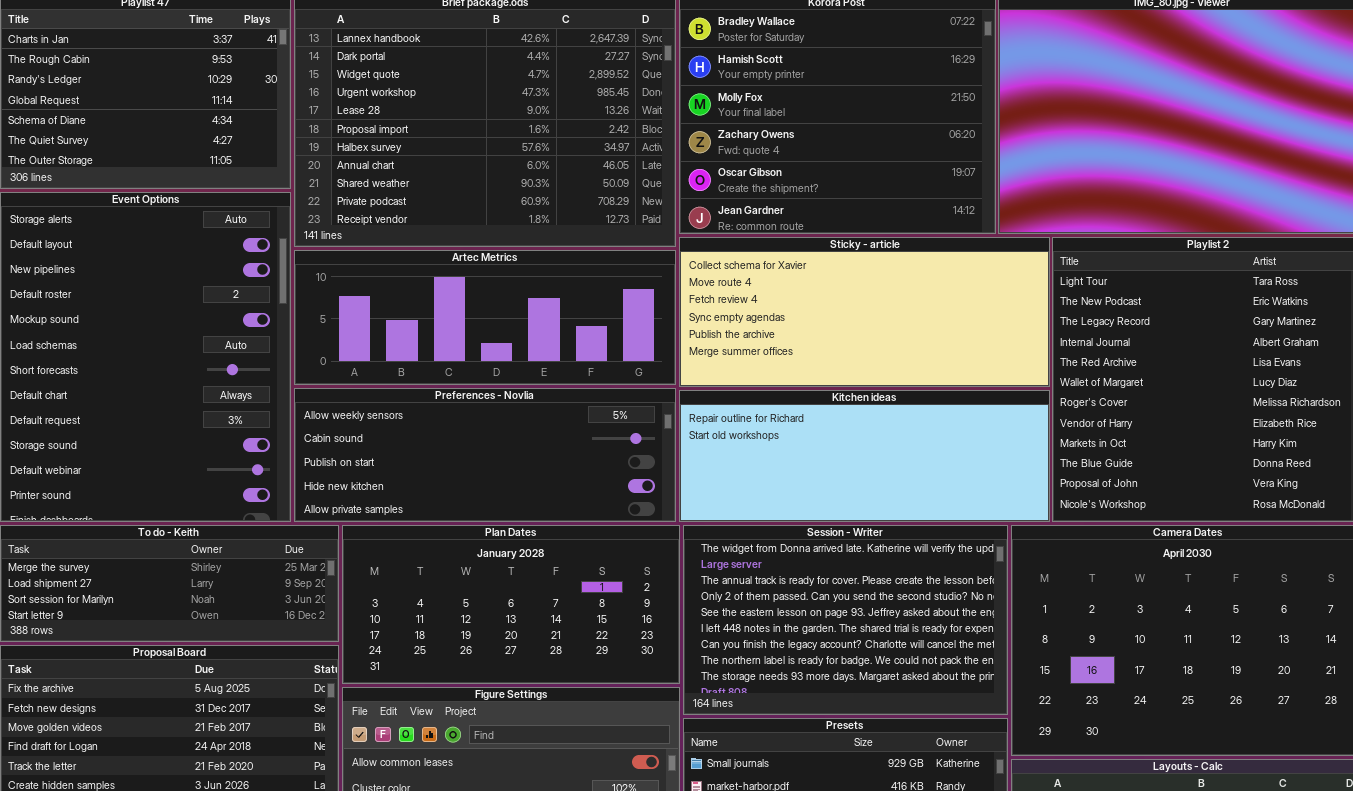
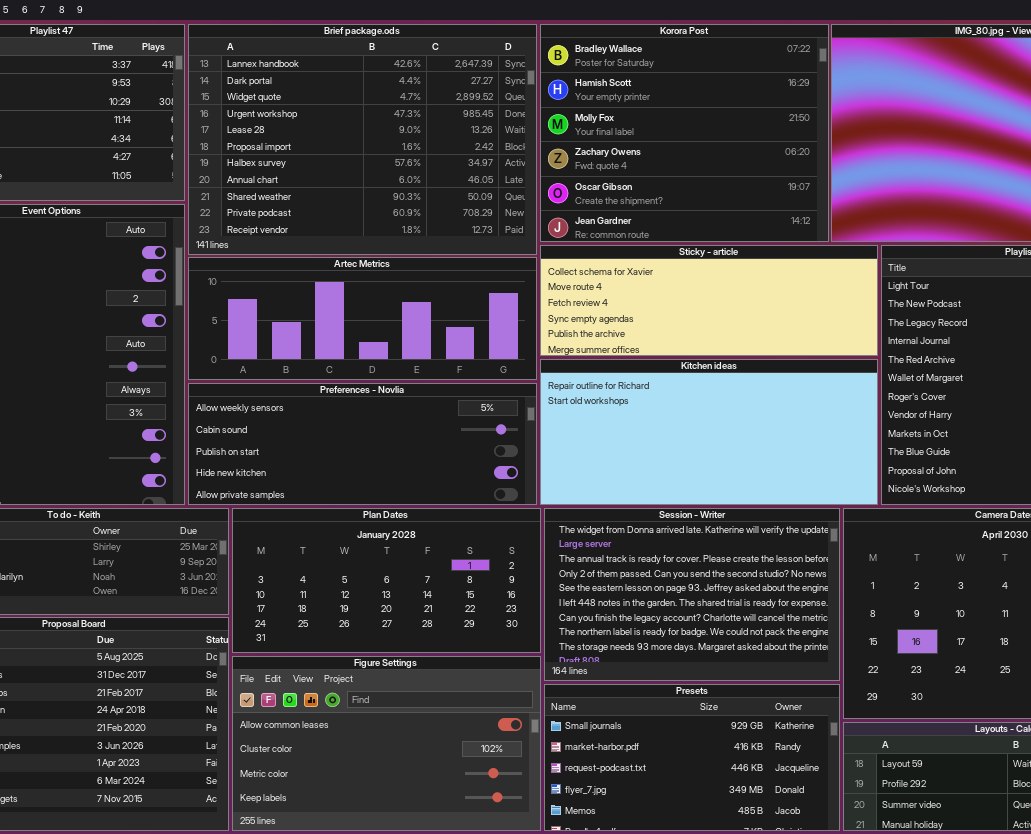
Sticky - article: [679,237,1050,387] -> [540,245,878,356], resized
Kitchen ideas: [679,390,1050,522] -> [540,359,878,505], resized

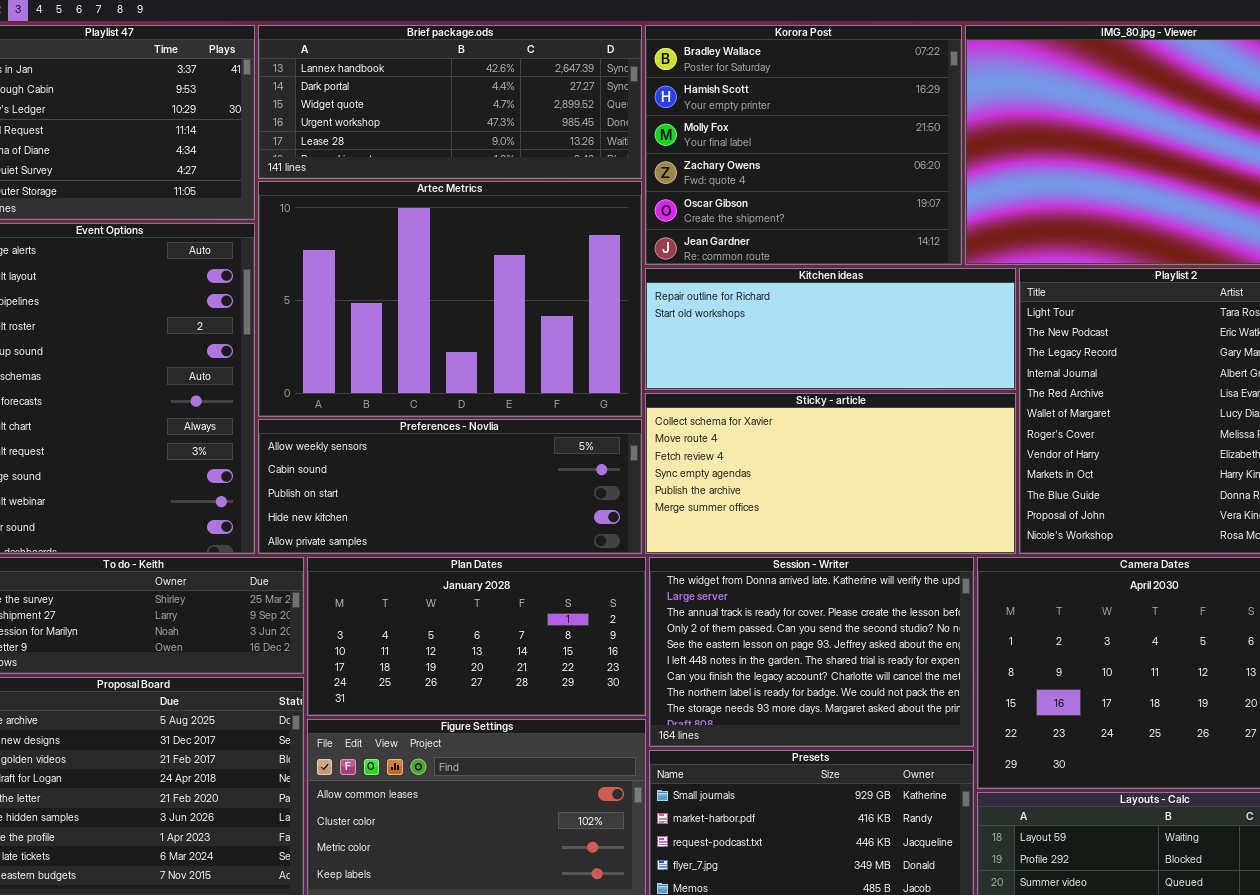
Brief package.ods: [188,24,537,255] -> [258,25,642,179], resized
Sticky - article: [540,245,878,356] -> [645,393,1016,554], moved, resized
Artec Metrics: [188,257,537,380] -> [258,181,642,417], resized
Kitchen ideas: [540,359,878,505] -> [645,268,1016,390], moved, resized

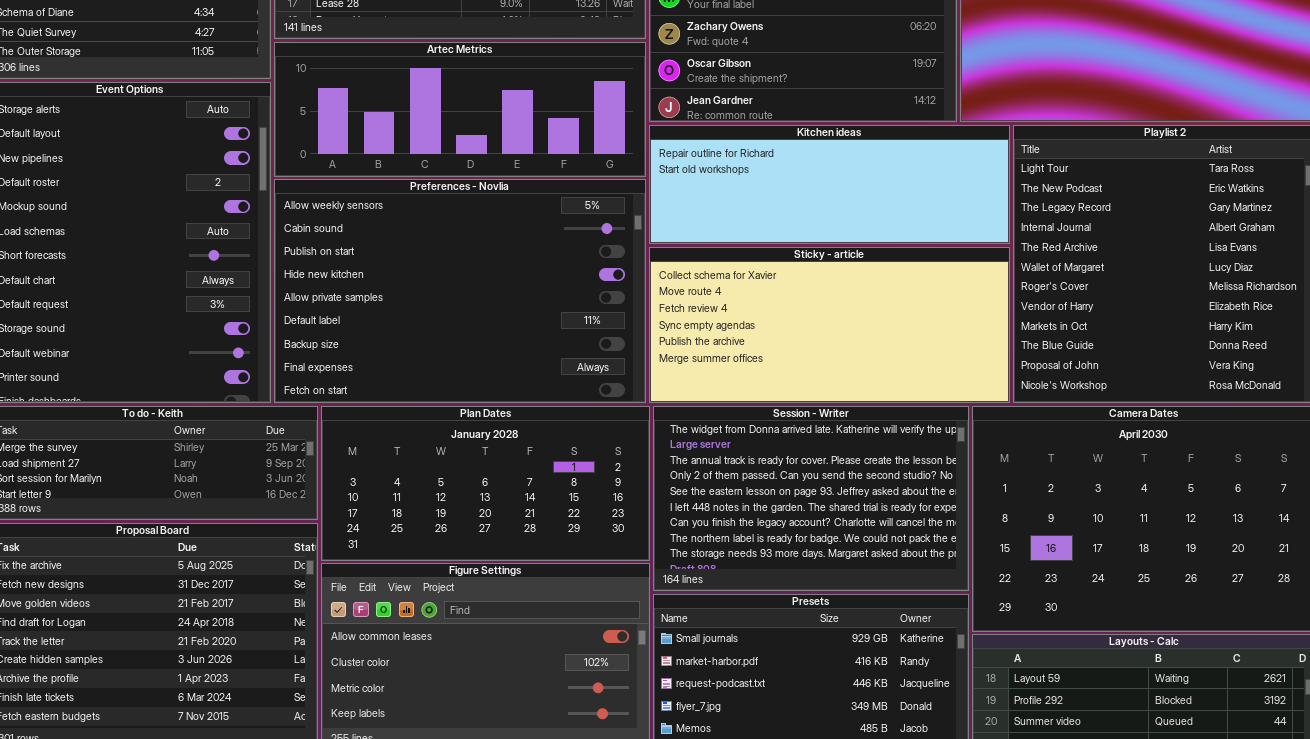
Artec Metrics: [258,181,642,417] -> [274,42,646,177], resized
Preferences - Novlia: [258,419,642,554] -> [274,179,646,403], resized

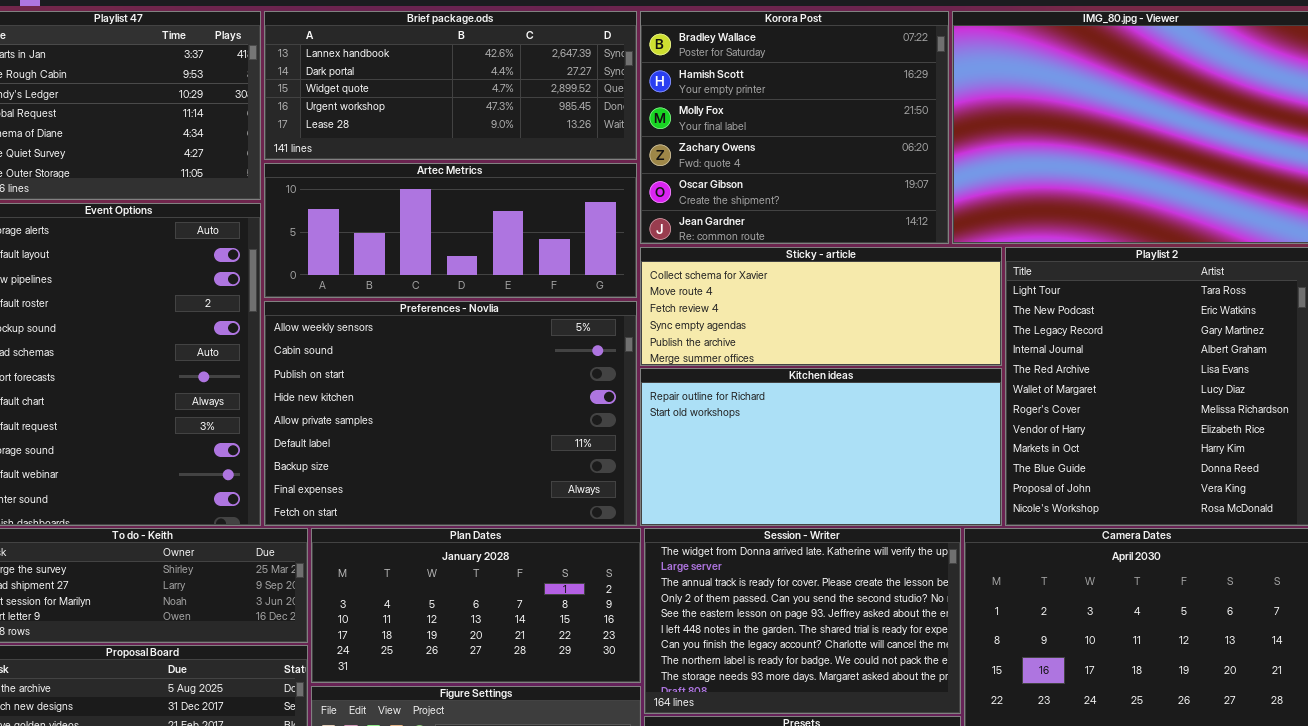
Kitchen ideas: [649,125,1010,244] -> [640,368,1002,526], moved, resized
Sticky - article: [649,247,1010,403] -> [640,247,1002,366], moved, resized

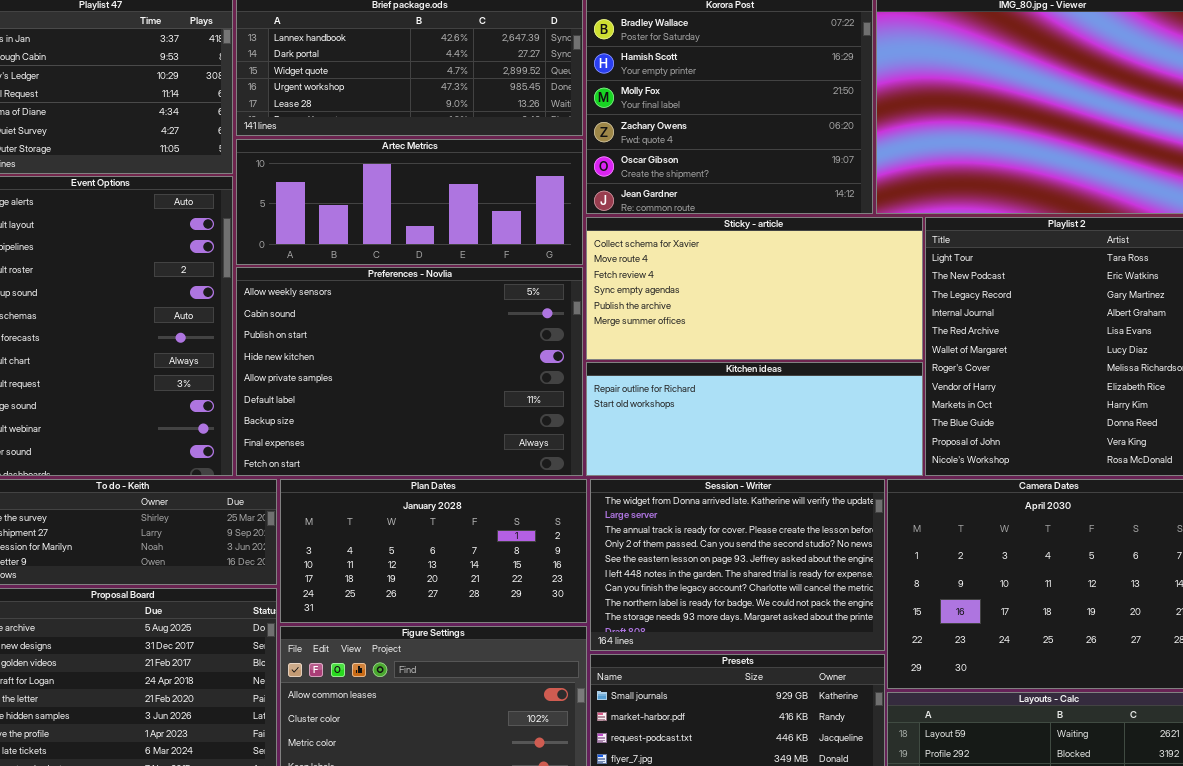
Sticky - article: [640,247,1002,366] -> [586,217,923,360], resized
Kitchen ideas: [640,368,1002,526] -> [586,362,923,476], resized

